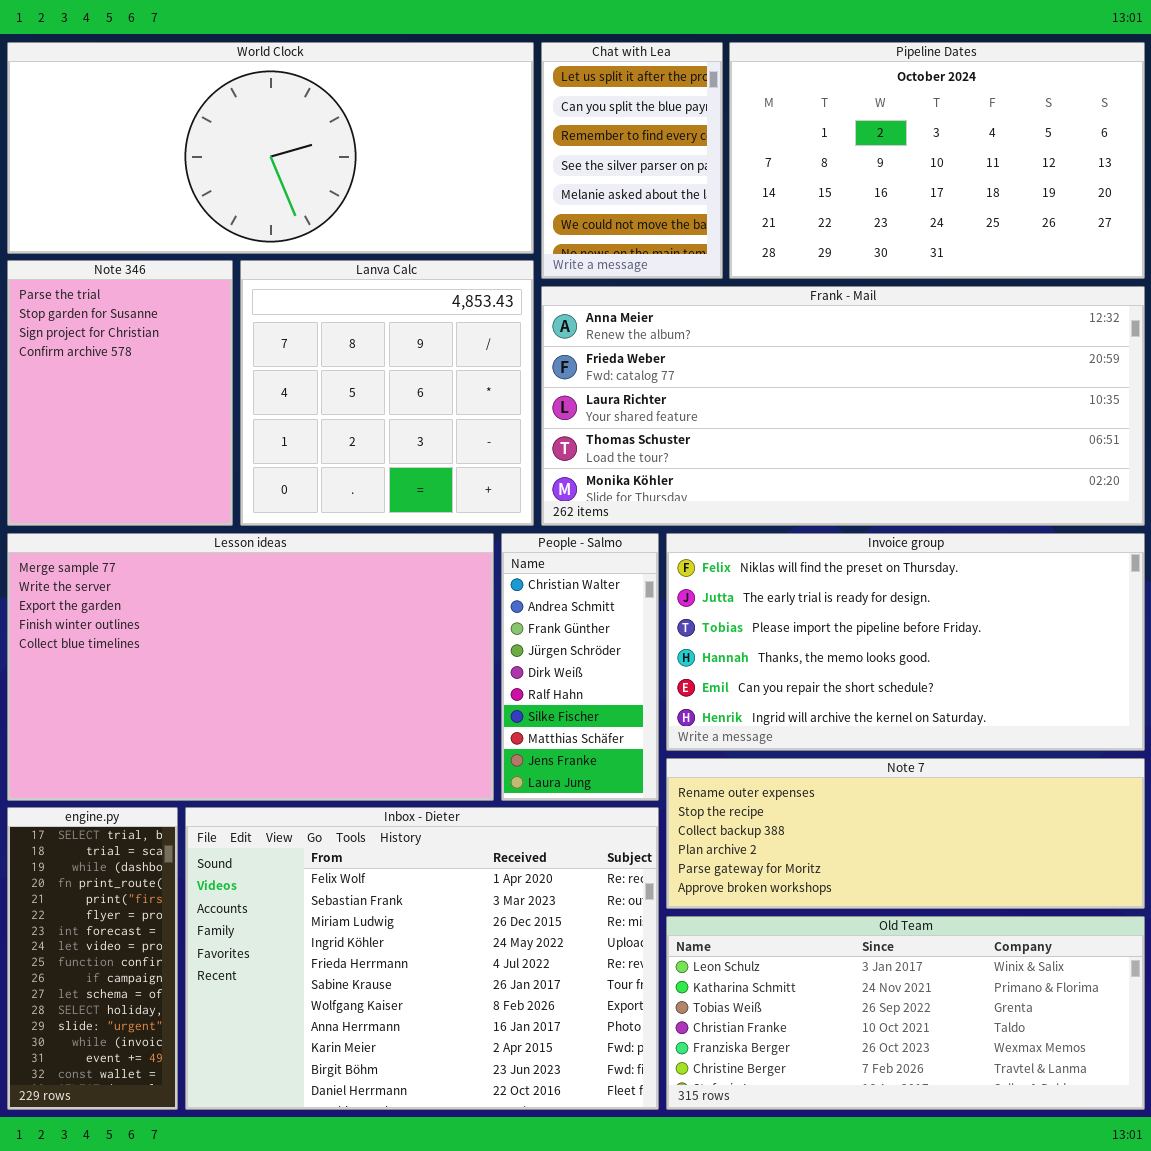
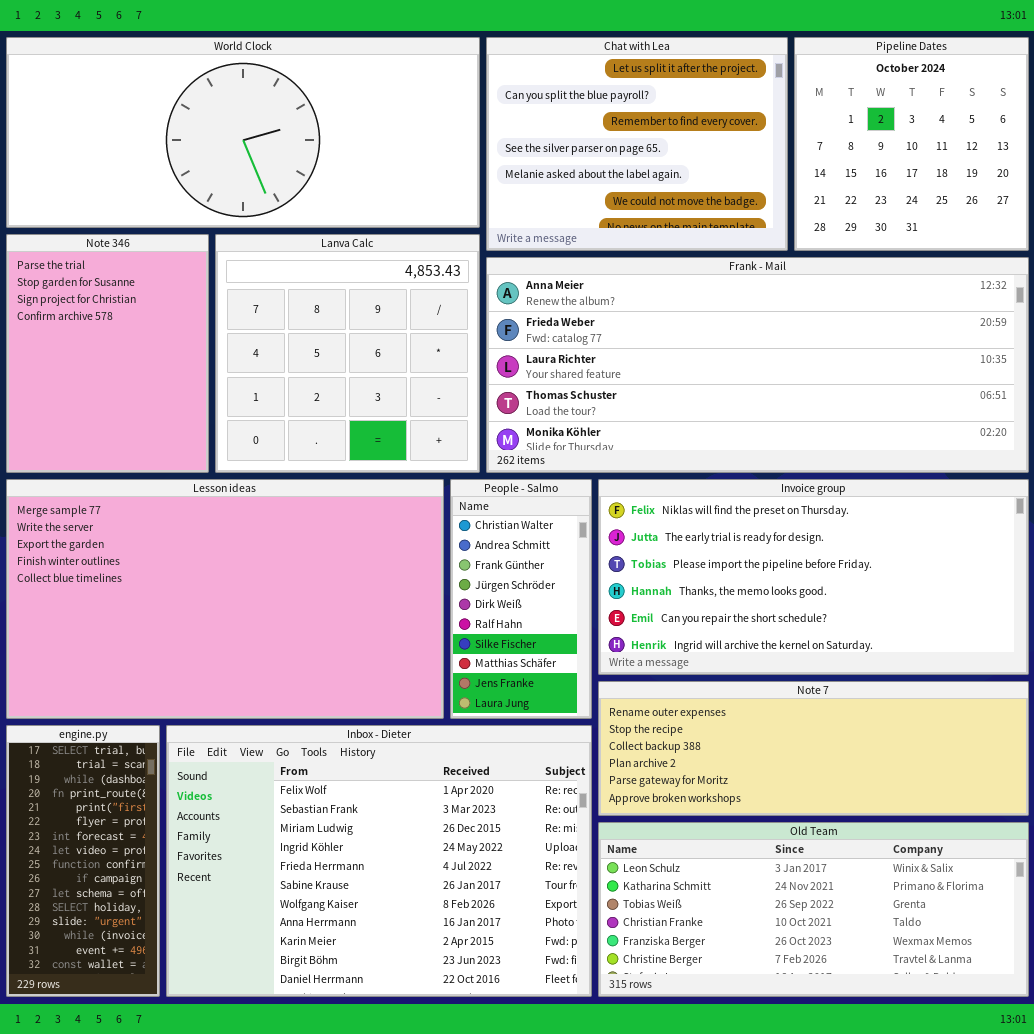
Chat with Lea: [541,42,723,279] -> [486,37,788,251], resized
Pipeline Dates: [729,42,1145,279] -> [794,37,1029,251], resized

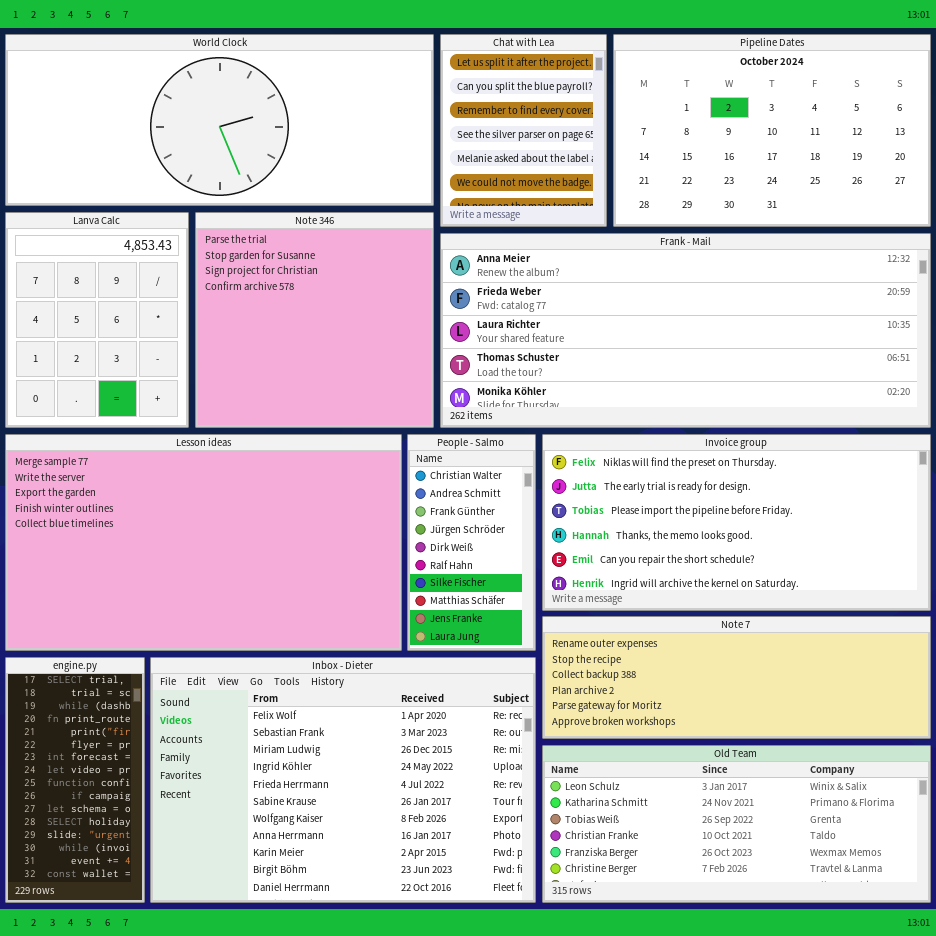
Chat with Lea: [486,37,788,251] -> [440,34,607,227], resized
Pipeline Dates: [794,37,1029,251] -> [613,34,931,227], resized
Note 346: [6,234,209,473] -> [195,212,434,428], moved, resized
Lanva Calc: [215,234,480,473] -> [5,212,189,428], moved, resized

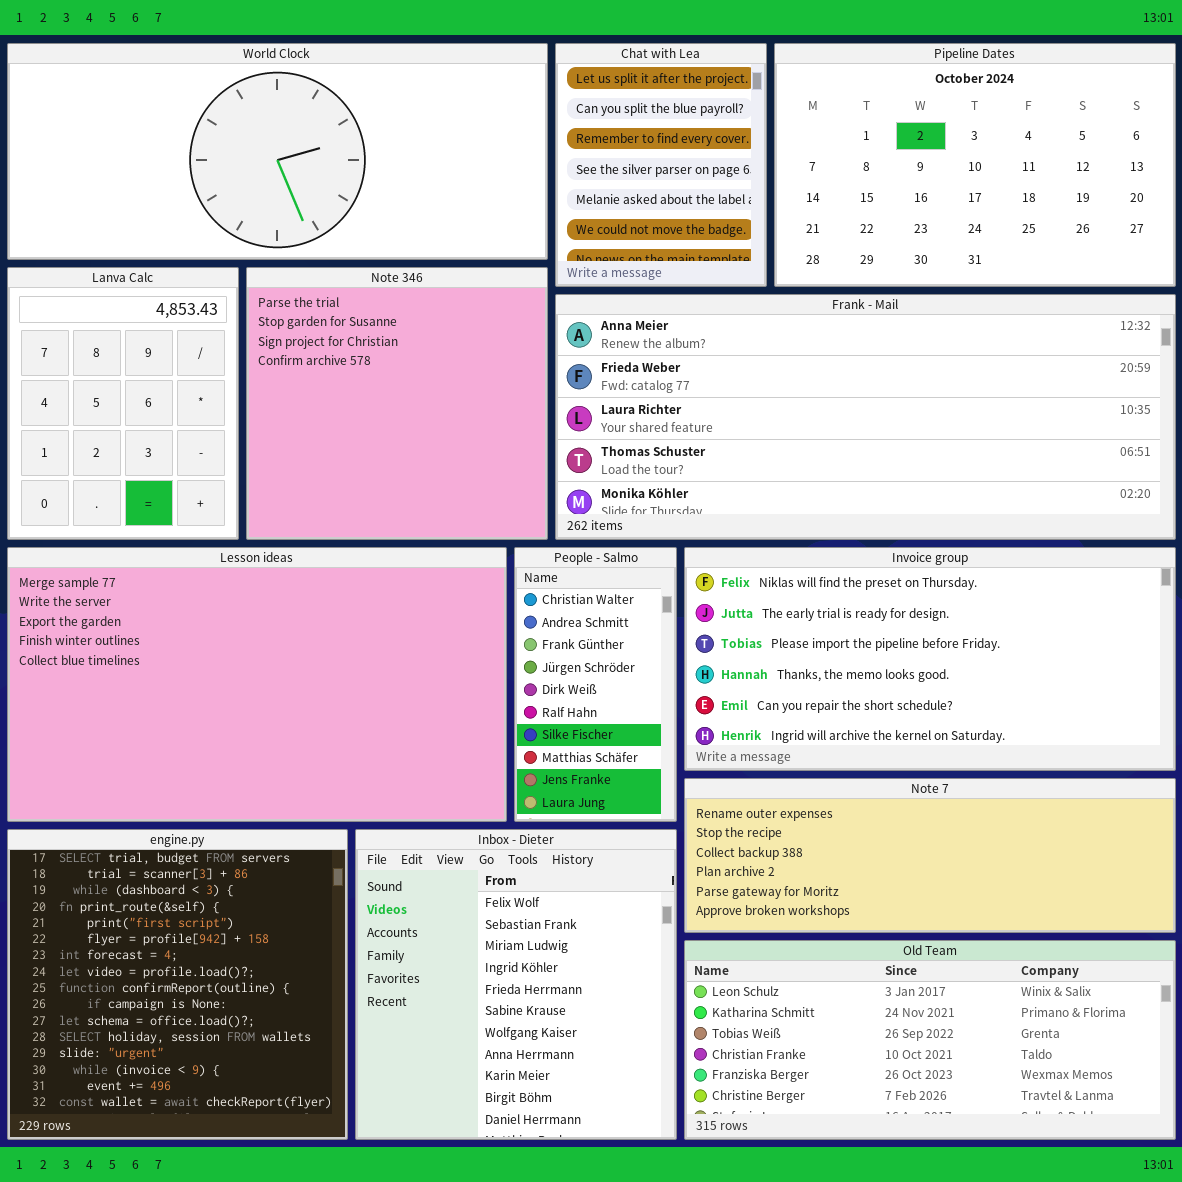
engine.py: [5,657,145,903] -> [7,829,348,1140], resized
Inbox - Dieter: [150,657,536,903] -> [355,829,677,1140], resized

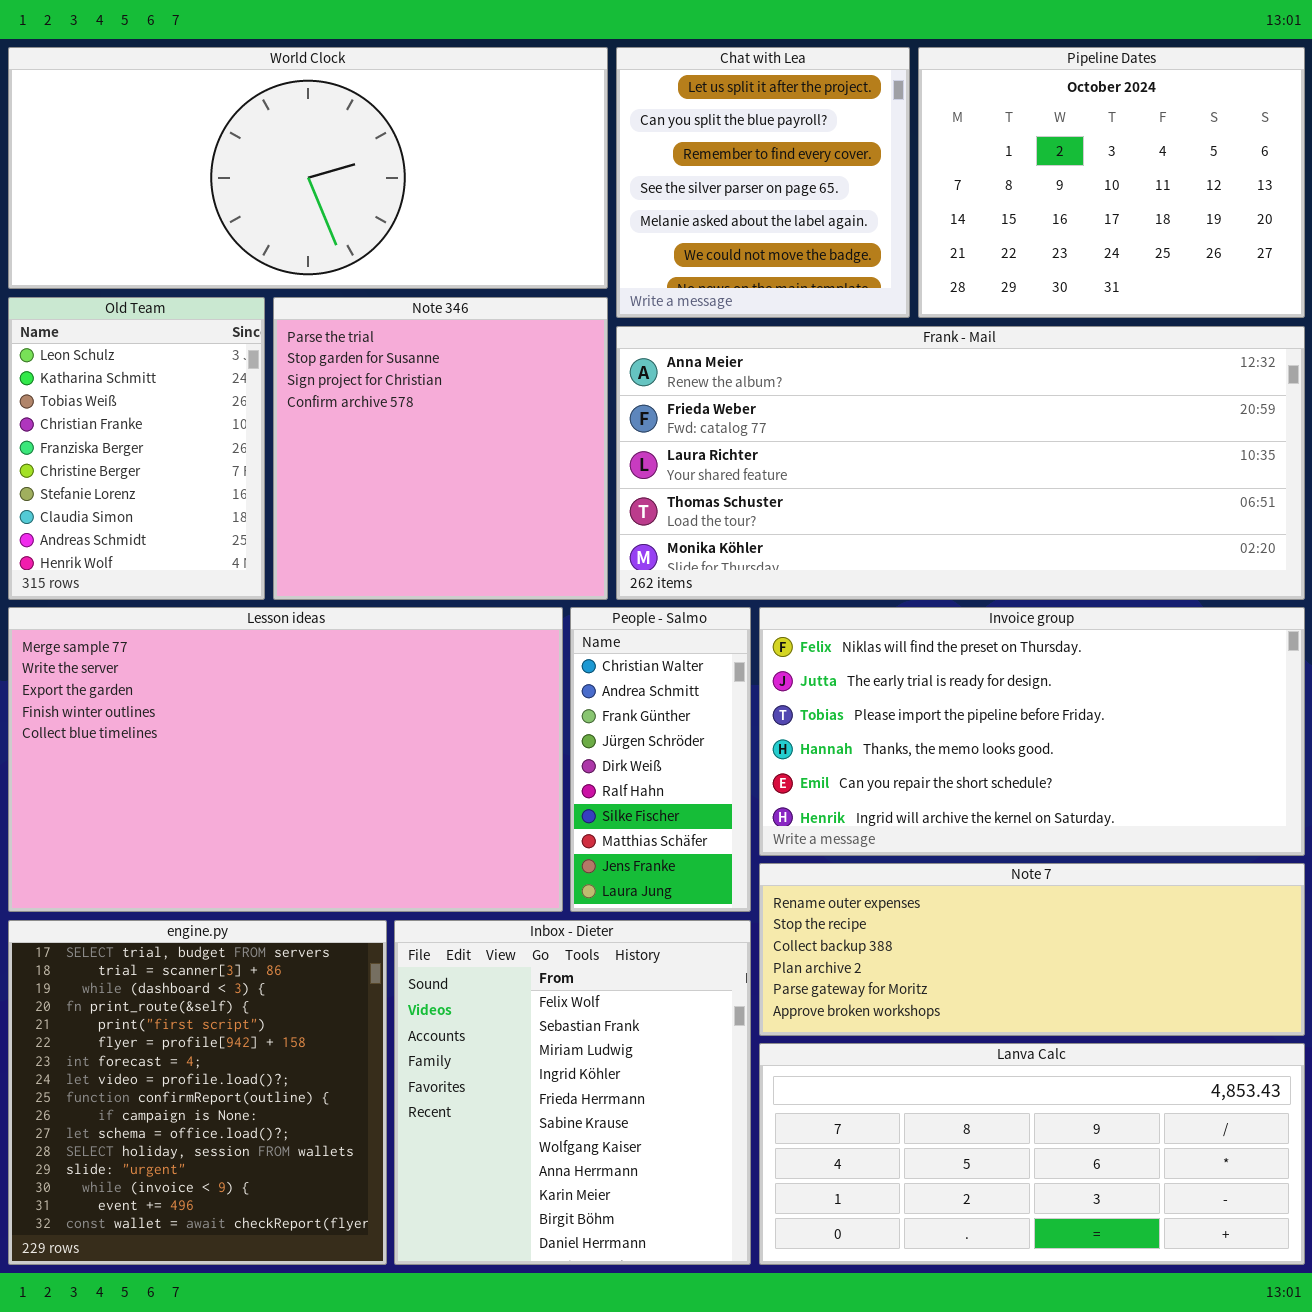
Chat with Lea: [555,43,767,287] -> [616,47,910,318], resized
Pipeline Dates: [774,43,1176,287] -> [918,47,1305,318], resized
Lanva Calc: [7,267,239,540] -> [759,1043,1305,1265], moved, resized
Old Team: [684,940,1176,1140] -> [8,297,265,600], moved, resized

